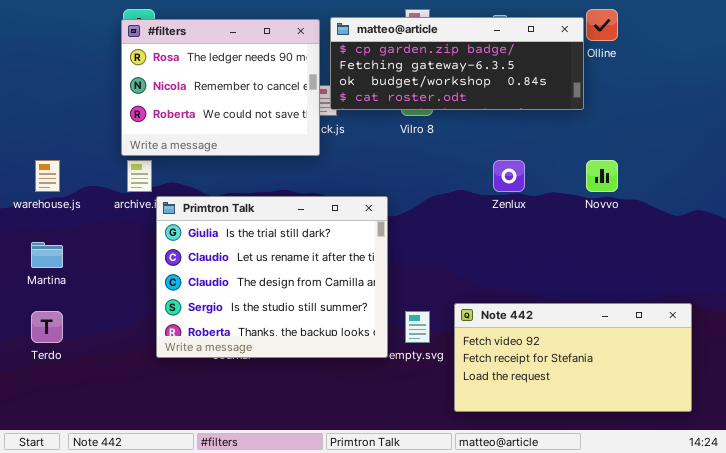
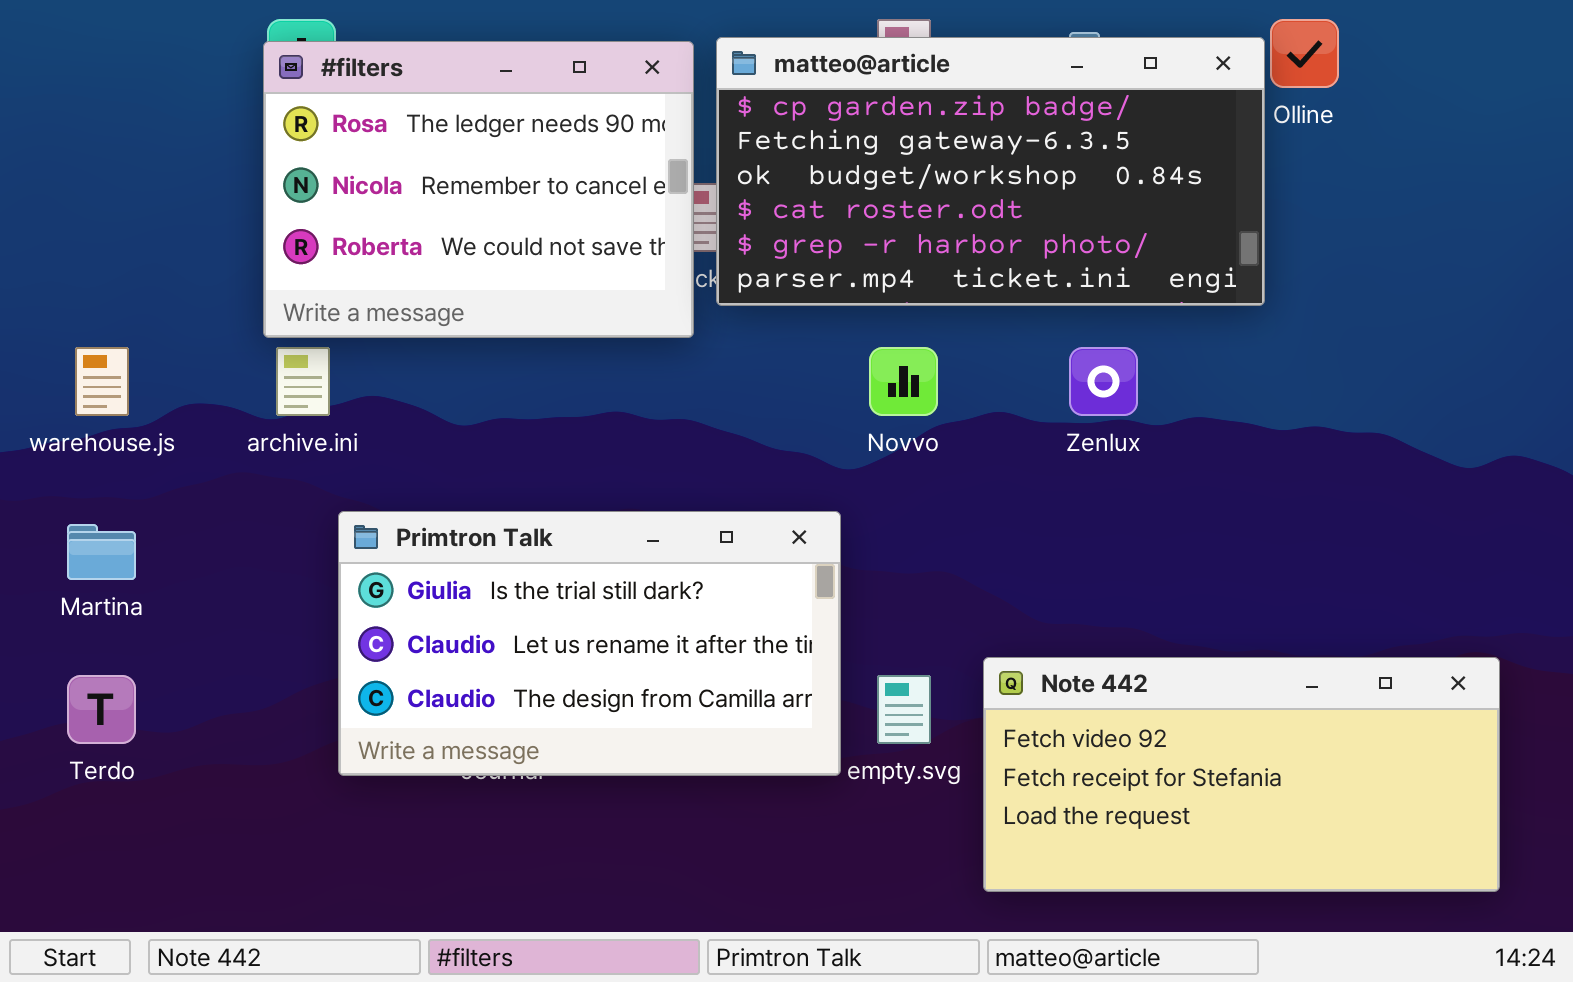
matteo@article: [330,17,584,110] -> [716,37,1265,306], resized
Novvo: [586,160,618,192] -> [869,347,938,416], moved
Primtron Talk: [156,196,388,358] -> [338,511,841,776], resized

